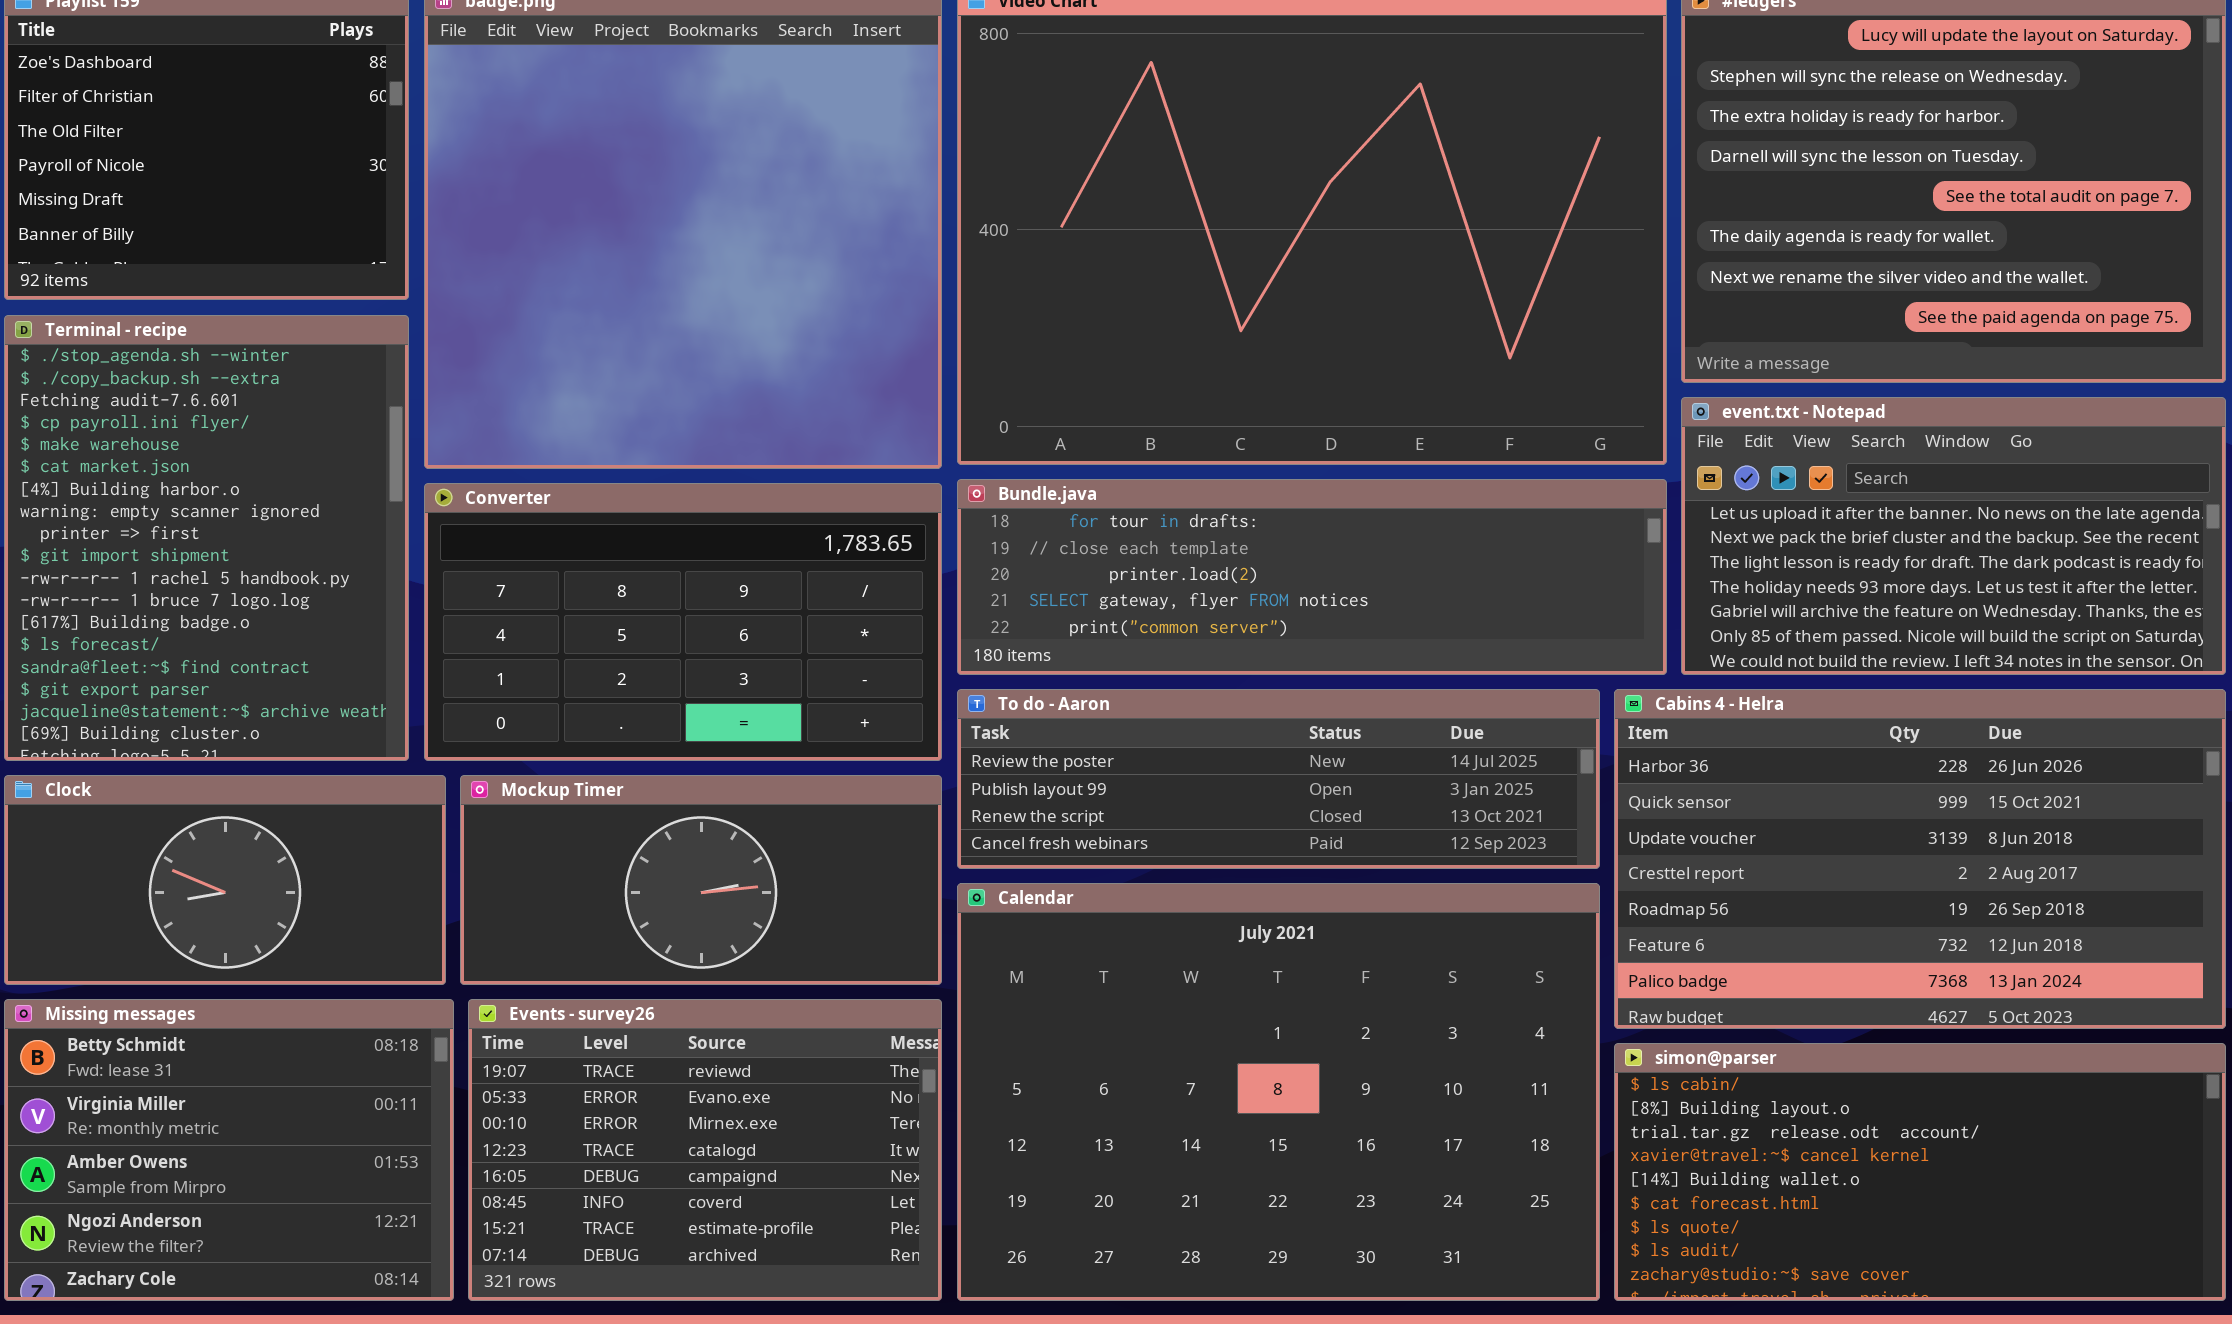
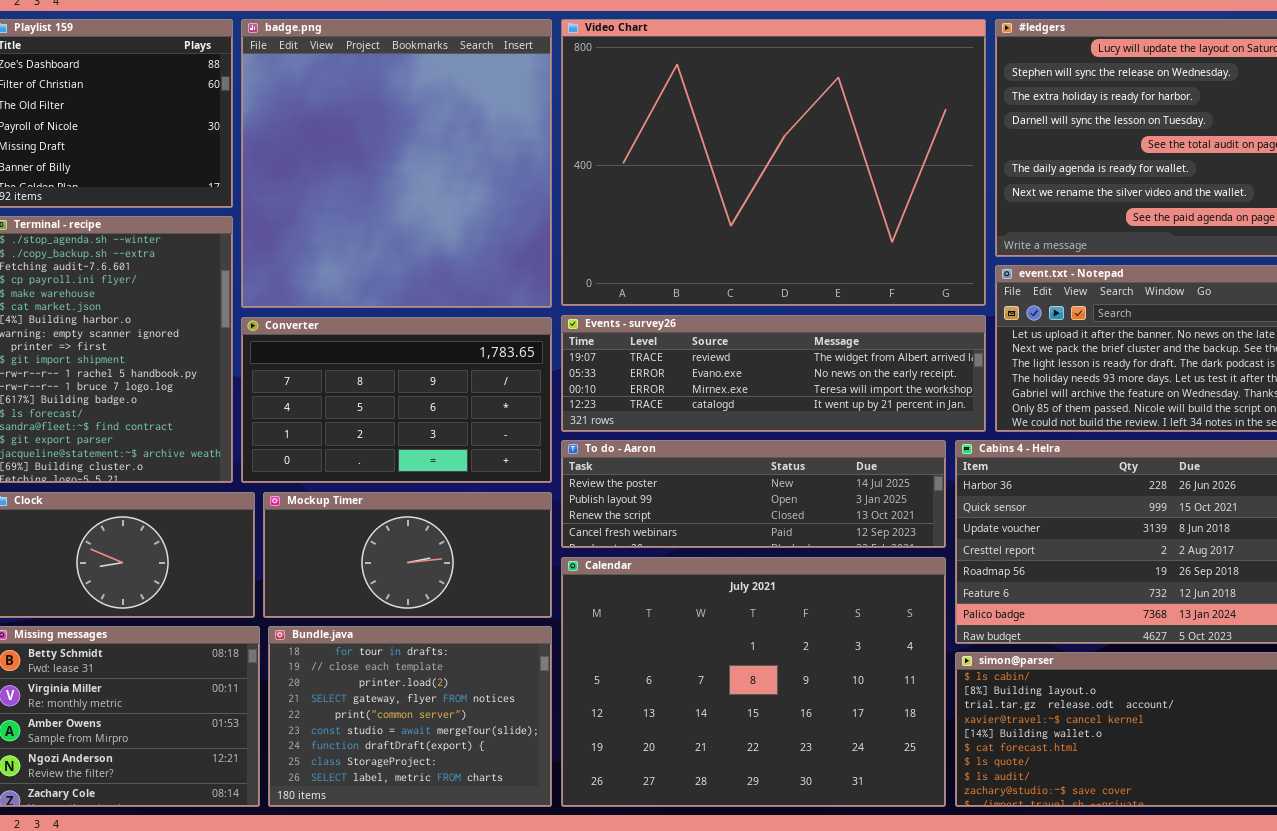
Bundle.java: [957,479,1667,675] -> [268,626,552,807], moved, resized
Events - survey26: [468,999,942,1301] -> [561,315,986,432], moved, resized

